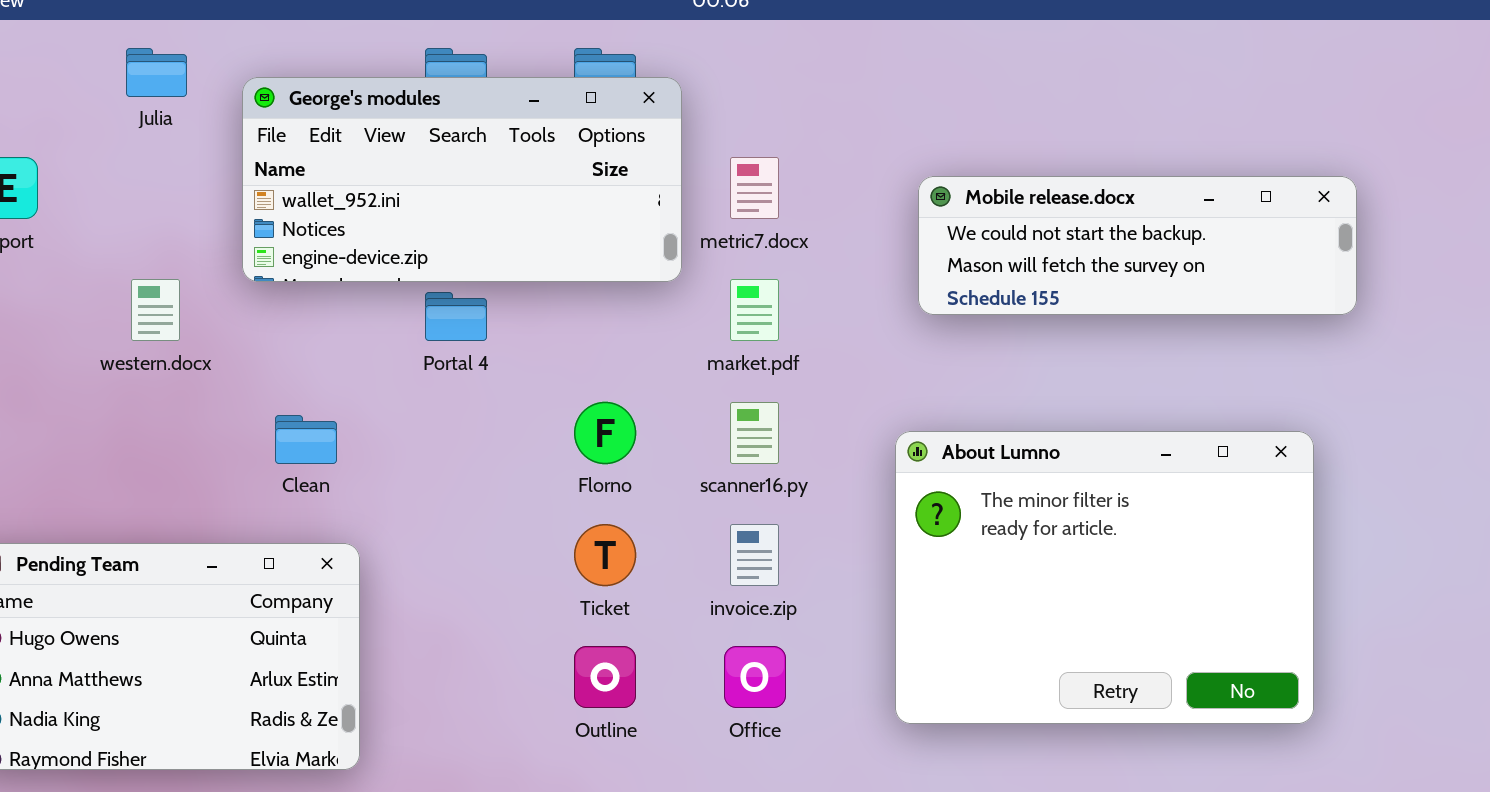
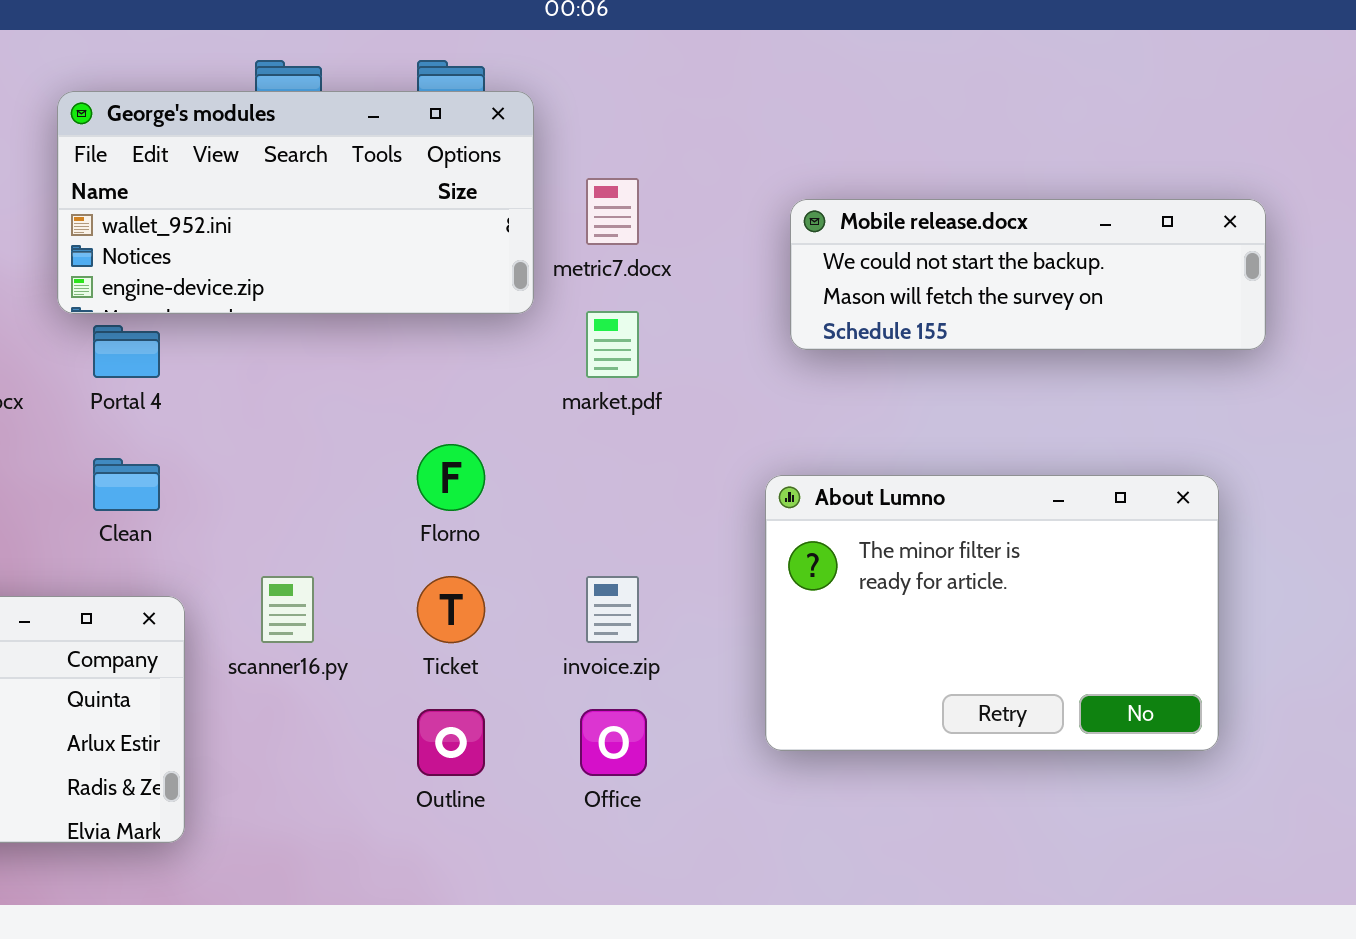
Portal 4: [425,292,487,341] -> [93,325,160,378], moved
scanner16.py: [730,402,779,464] -> [261,576,314,643], moved
About Lumno: [895,431,1314,724] -> [765,475,1219,751], resized

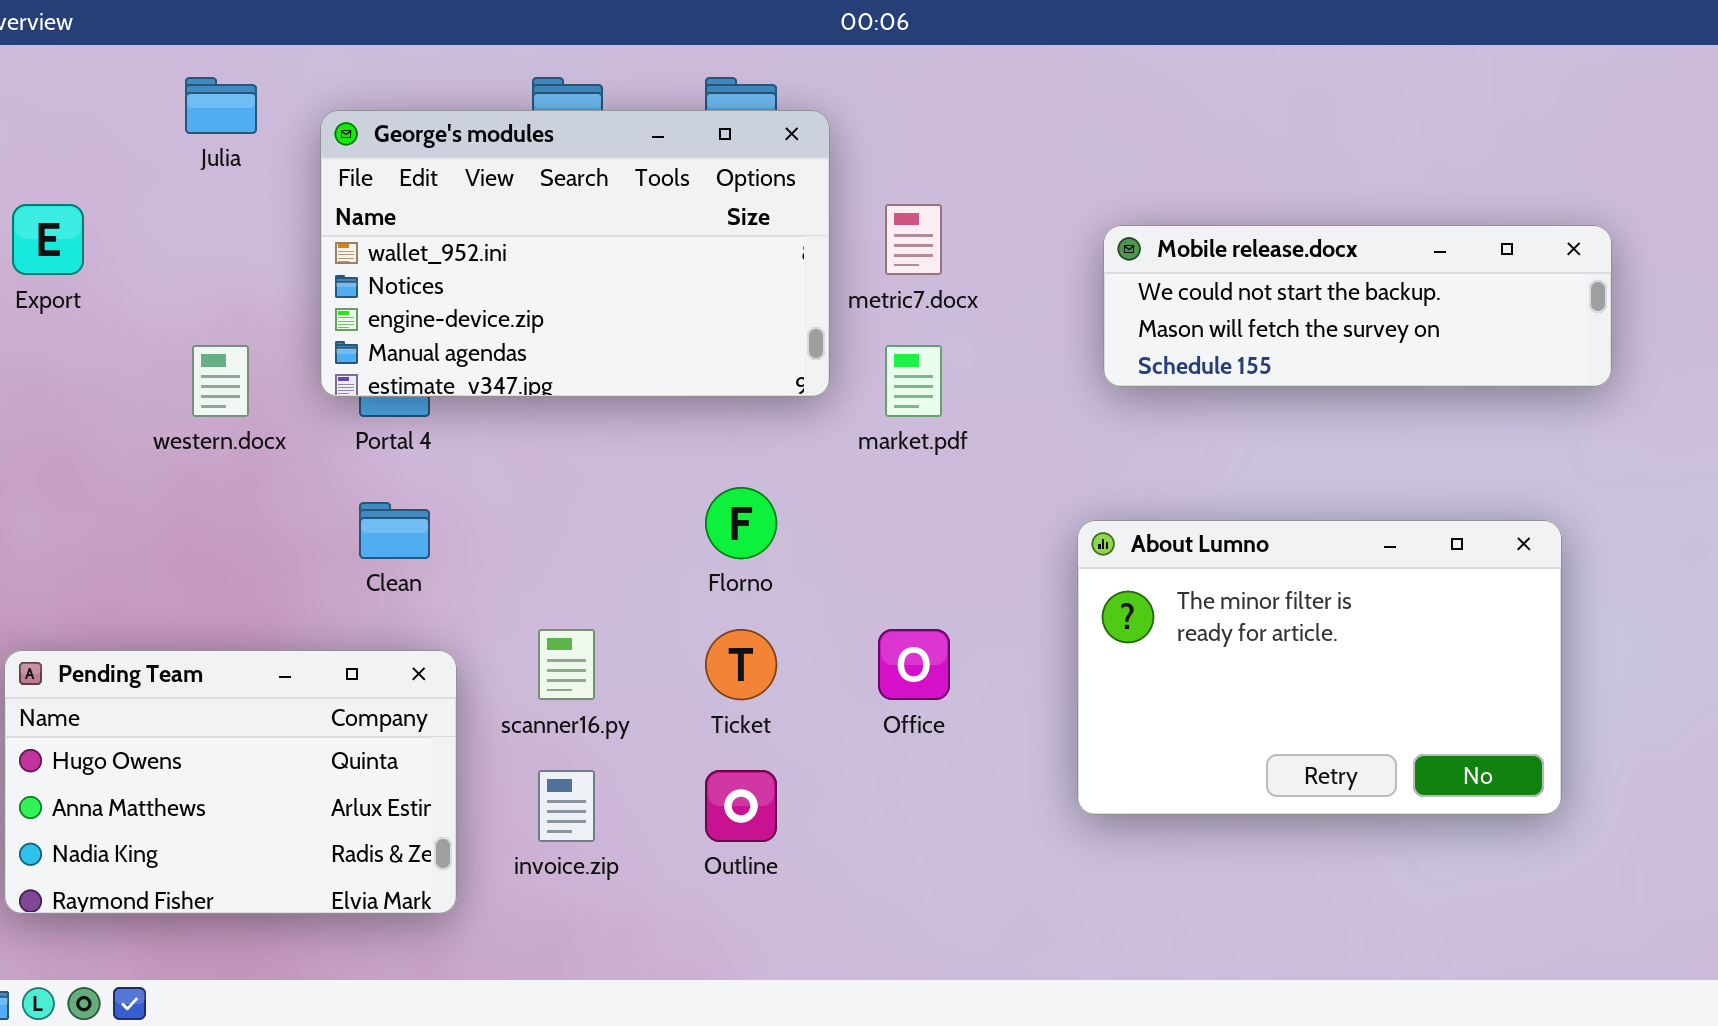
George's modules: [57,91,534,314] -> [320,110,830,397], resized
invoice.zip: [586,576,639,643] -> [538,770,595,842], moved
Office: [580,709,647,776] -> [878,629,950,700], moved

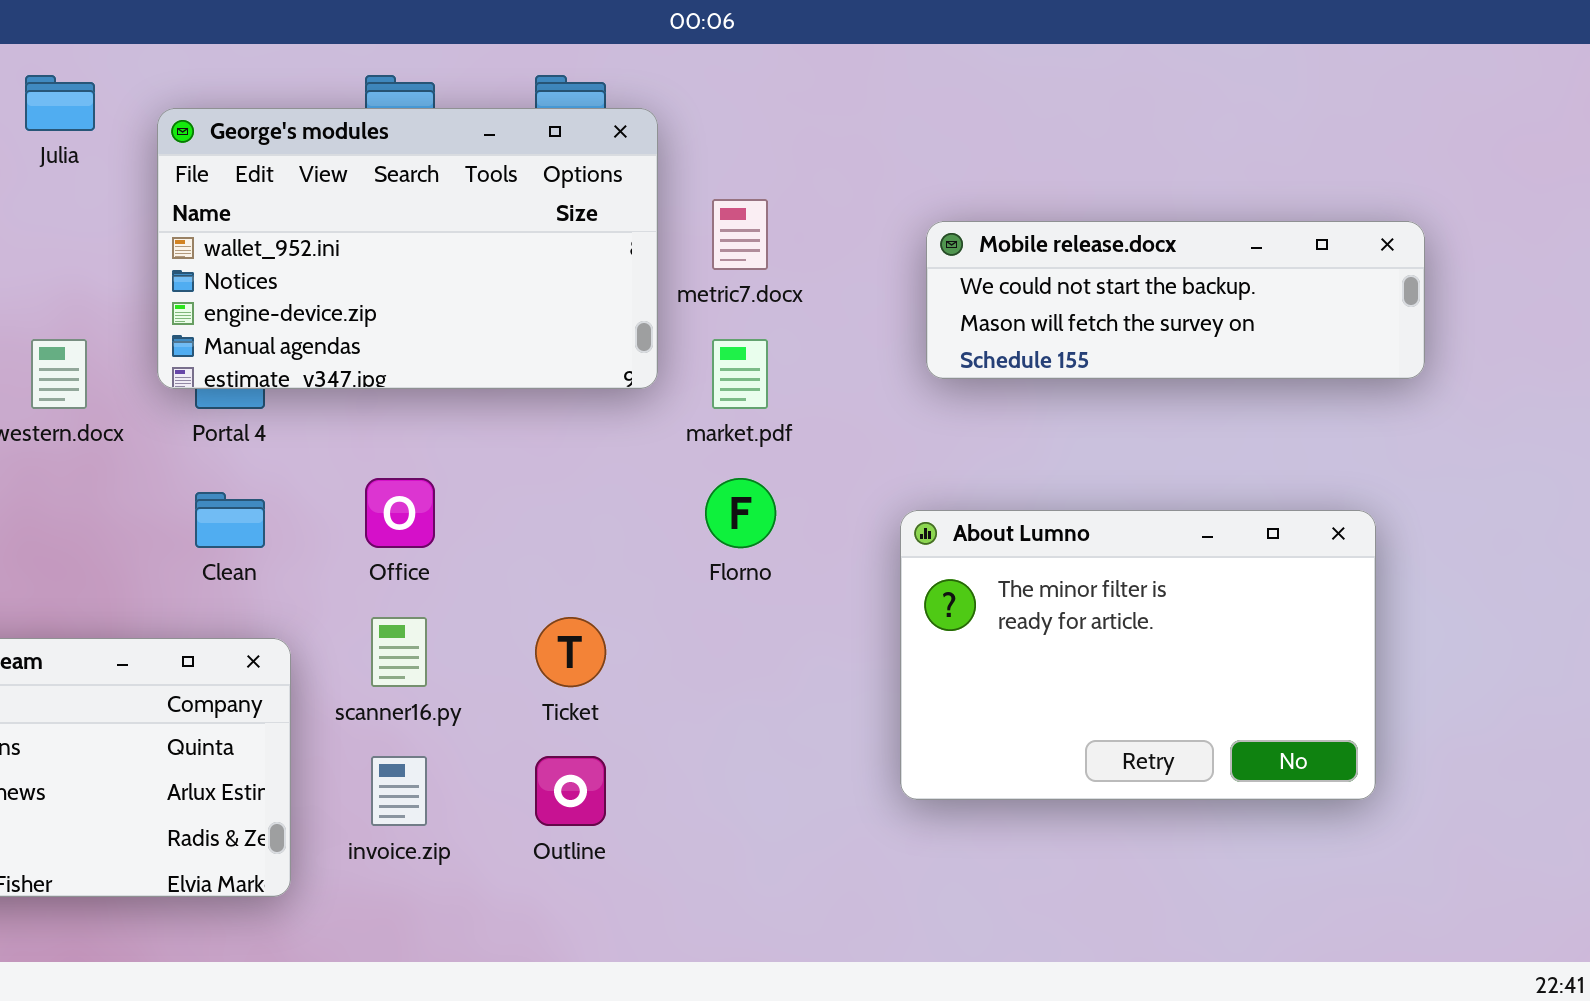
Florno: [705,487,777,559] -> [705,478,776,548], moved
Office: [878,629,950,700] -> [365,478,435,548], moved

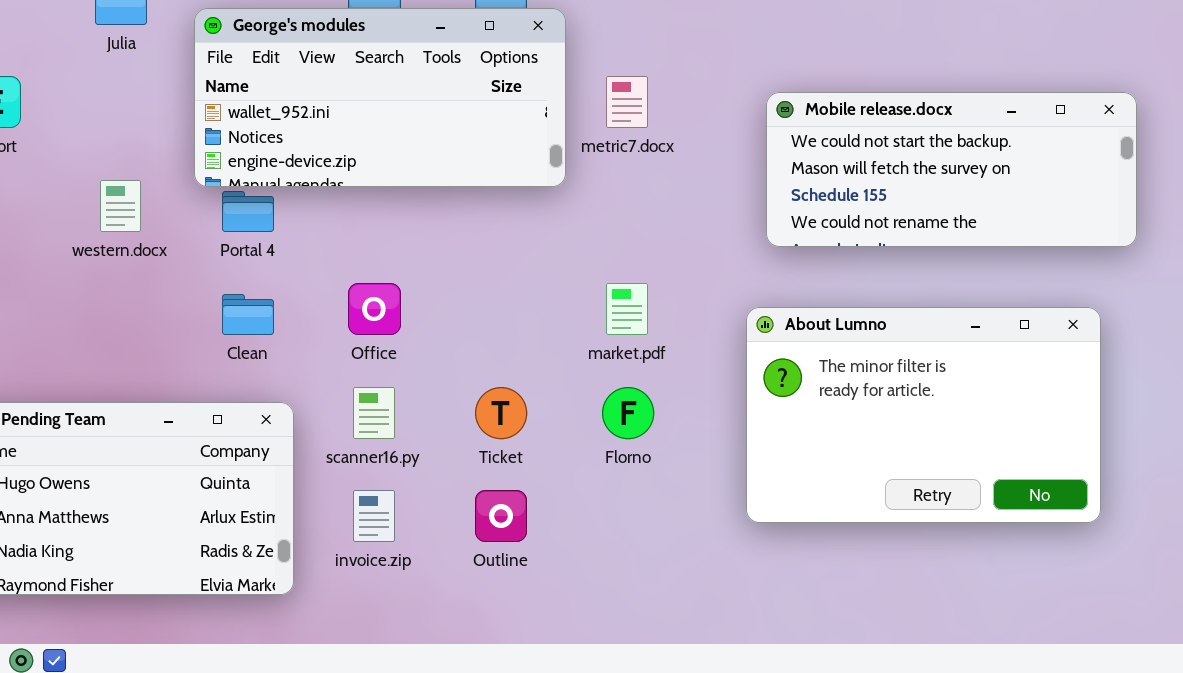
George's modules: [157,108,658,389] -> [194,8,566,187], resized
Mobile release.docx: [926,221,1425,379] -> [766,92,1137,247], resized
market.pdf: [712,339,768,409] -> [606,283,648,335], moved
Florno: [705,478,776,548] -> [602,387,654,439], moved

